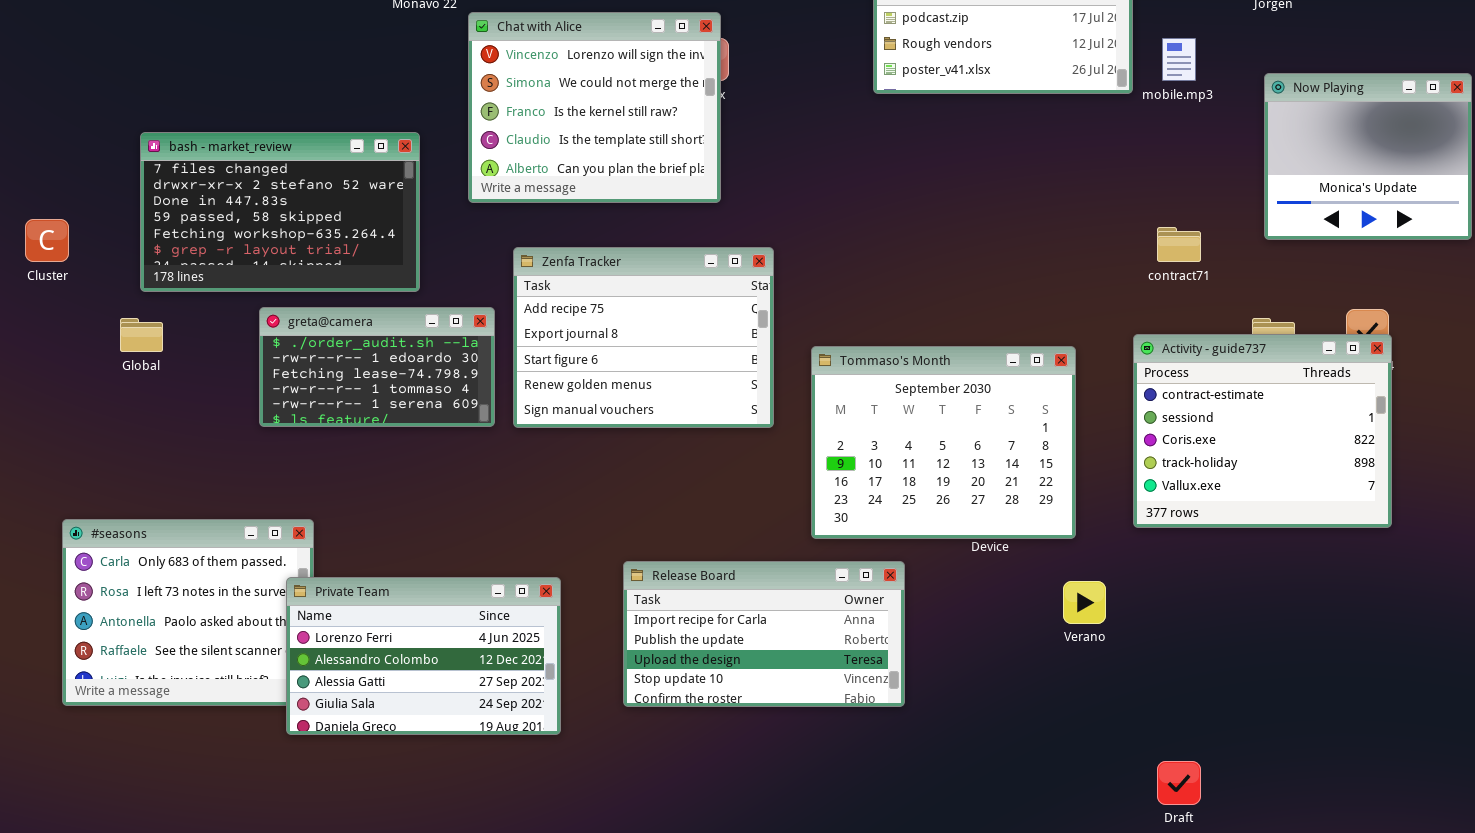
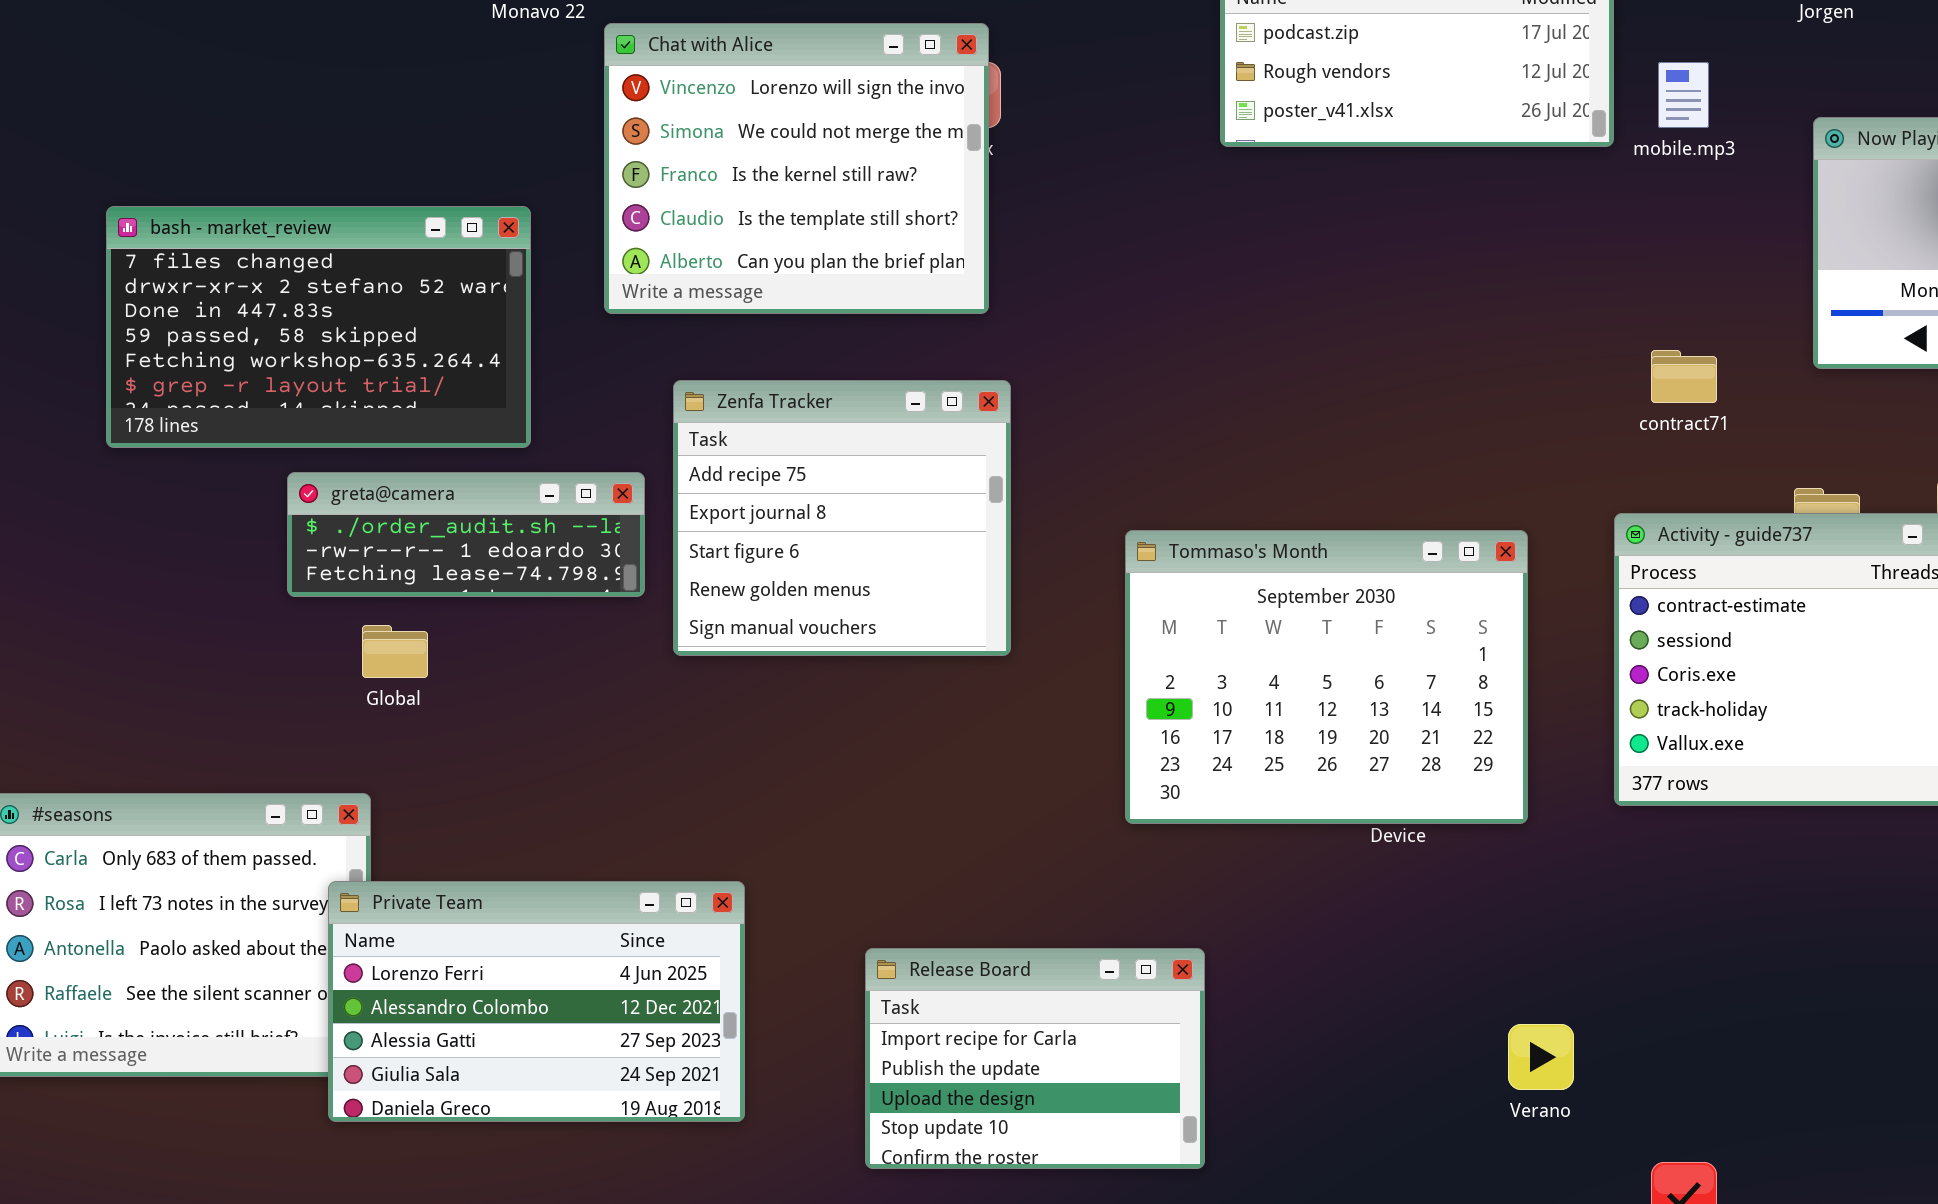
Zenfa Tracker: [513,247,774,428] -> [673,380,1011,656], resized
greta@camera: [259,307,495,427] -> [287,472,645,597], resized
Global: [120,318,163,352] -> [362,625,428,678], moved
Release Board: [623,561,905,707] -> [865,948,1205,1169], moved, resized
Verano: [1063,581,1106,624] -> [1508,1024,1574,1090], moved

